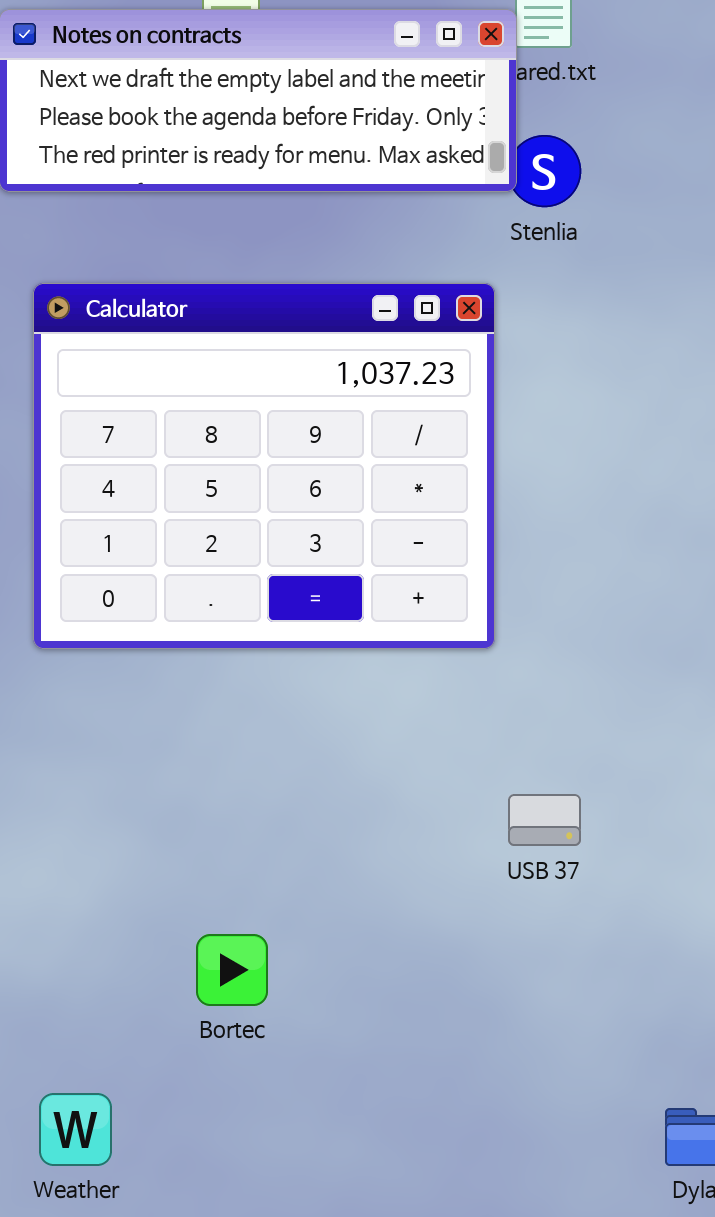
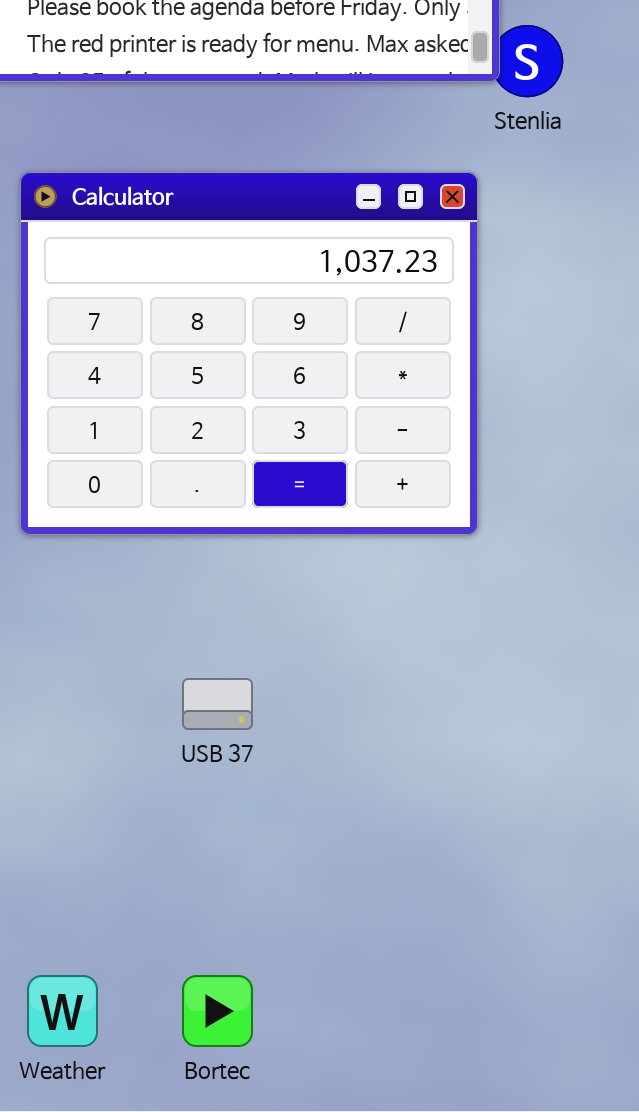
USB 37: [508,794,581,846] -> [182,678,253,730], moved
Bortec: [196,934,268,1006] -> [182,975,253,1047], moved

